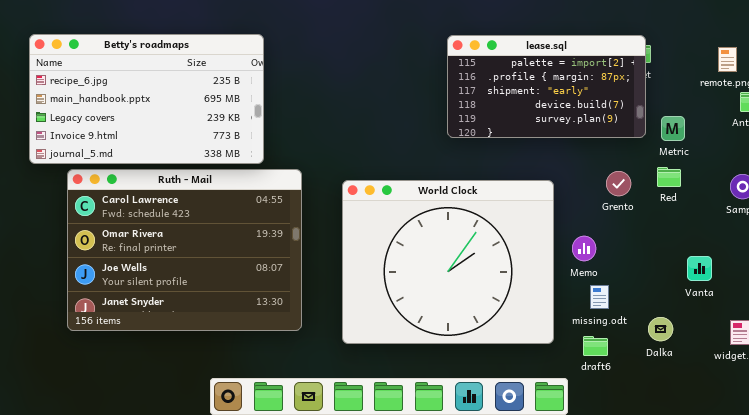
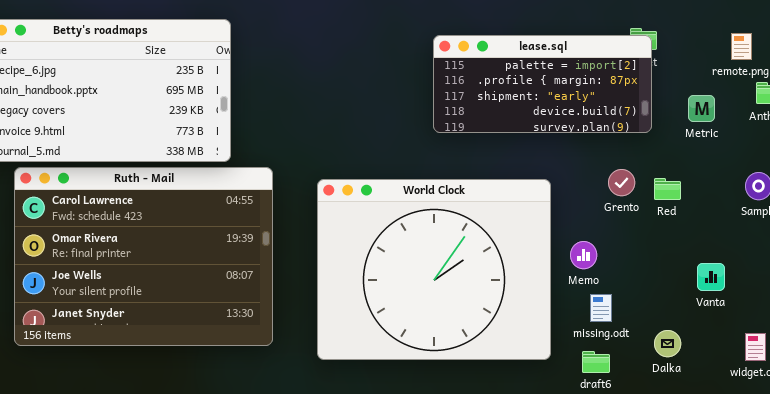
lease.sql: [447,35,646,138] -> [433,35,652,133], resized
Metric: [661,116,685,141] -> [688,95,715,122], moved
Red: [657,167,681,187] -> [654,178,681,200], moved

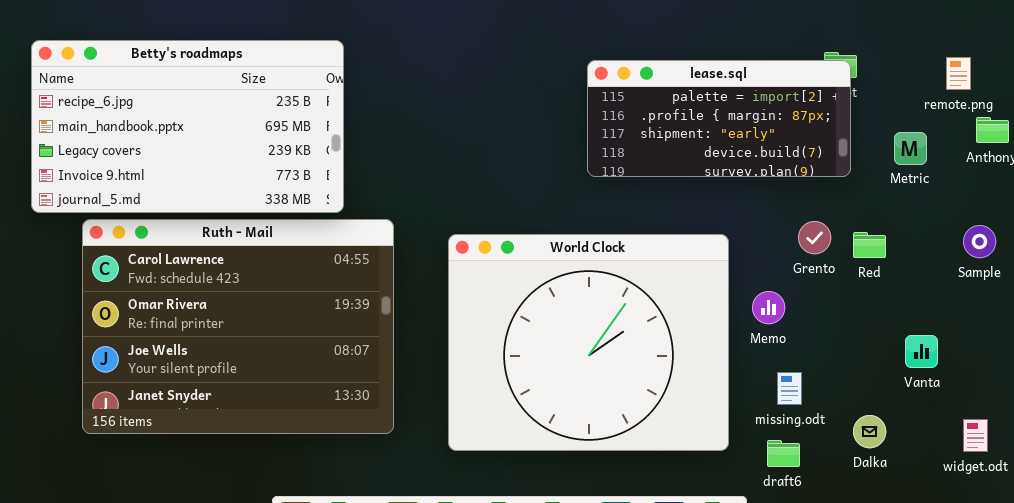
Memo: [570,241,597,269] -> [752,291,785,324], moved

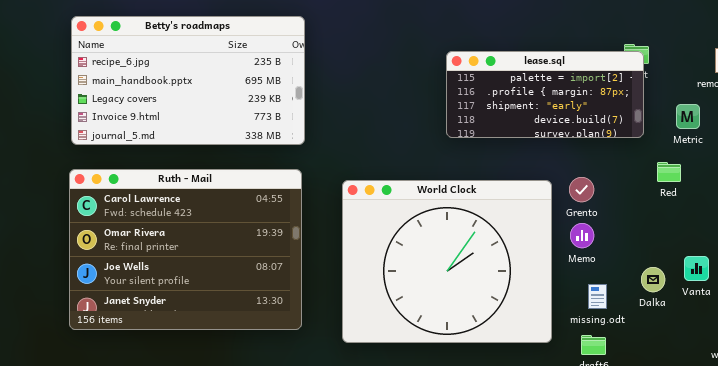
Betty's roadmaps: [31,40,344,213] -> [71,16,305,145], moved
Grento: [798,221,831,254] -> [569,177,594,202], moved
Red: [853,232,886,258] -> [657,162,681,182], moved
Dalka: [853,415,886,448] -> [641,267,665,292], moved

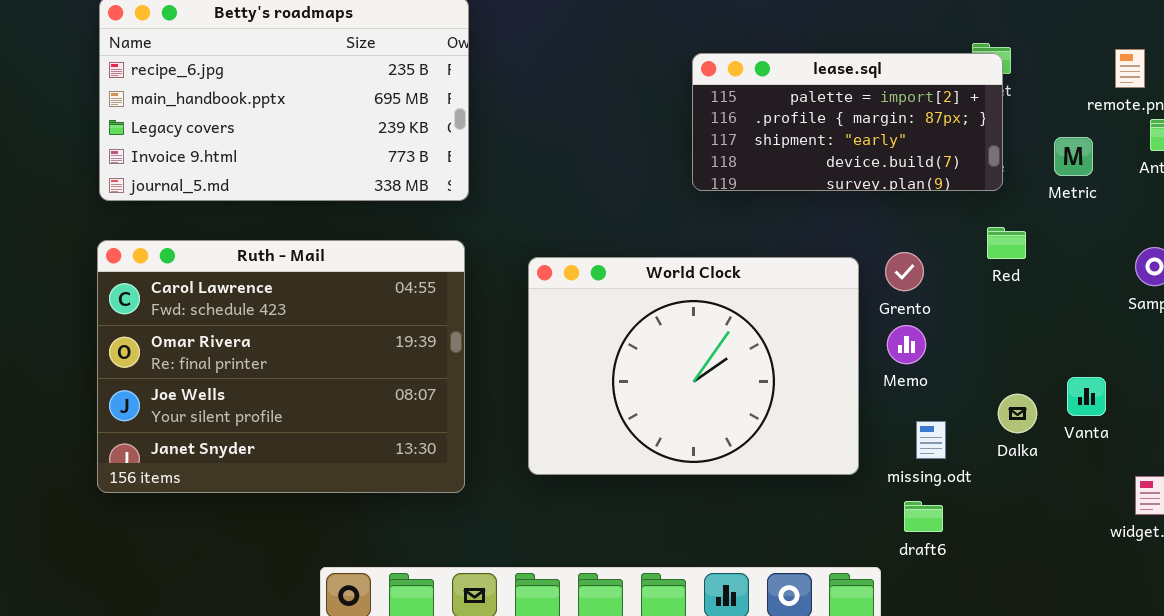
Red: [657,162,681,182] -> [987,227,1026,259], moved
World Clock: [342,180,552,343] -> [528,257,859,475], resized

